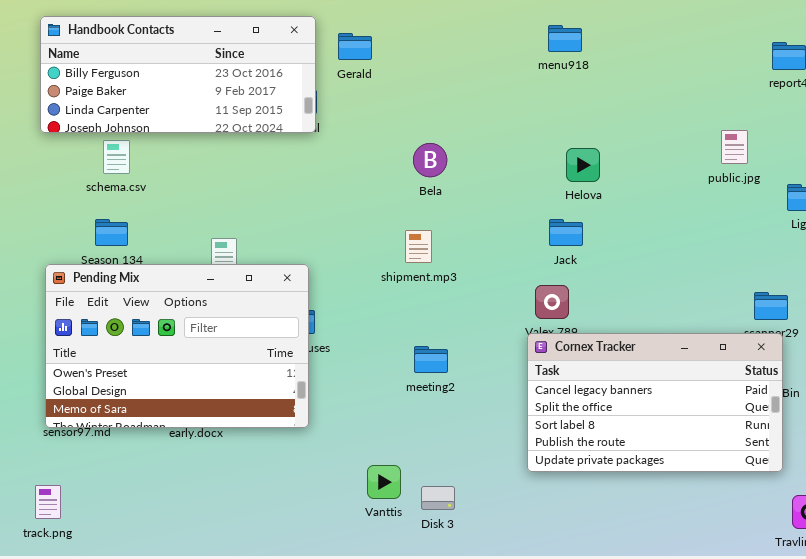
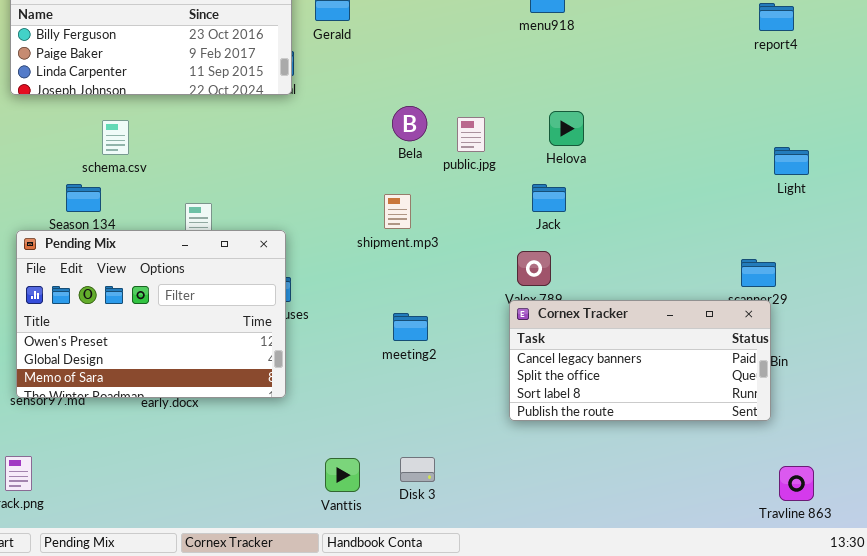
public.jpg: [721,130,748,164] -> [457,117,485,152], moved
schema.csv: [103,140,130,174] -> [102,120,129,155], moved
Cornex Tracker: [527,333,783,472] -> [509,300,771,421], resized
Vanttis: [367,465,401,499] -> [325,458,360,492], moved

